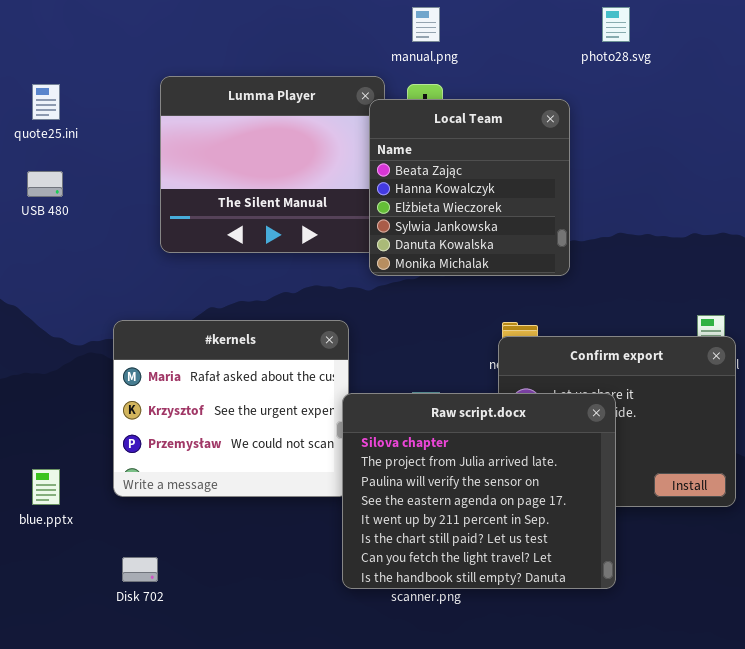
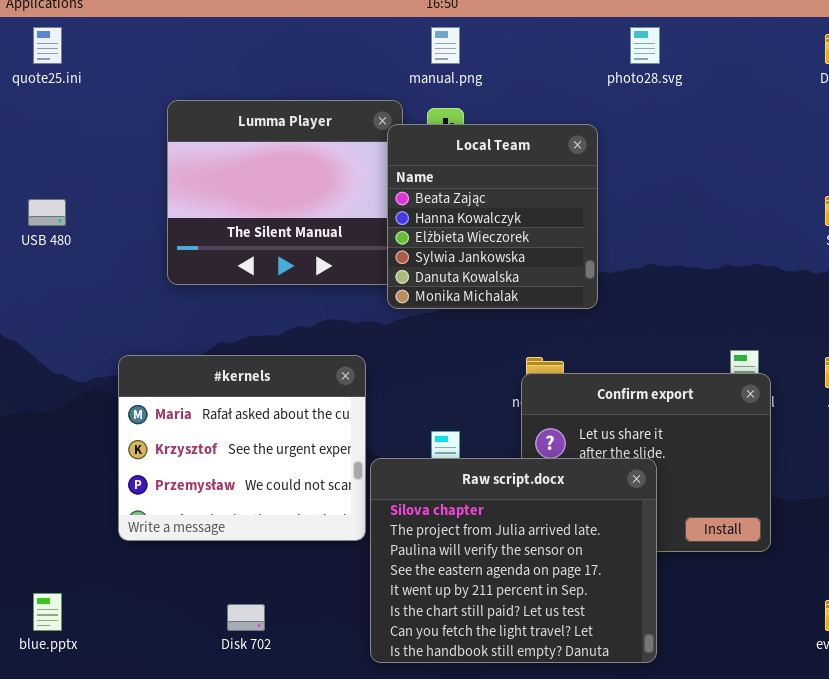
quote25.ini: [32,84,60,120] -> [33,27,62,64], moved
Raw script.docx: [342,393,616,589] -> [370,458,657,663], moved
blue.pptx: [32,469,60,505] -> [33,593,62,631], moved
Disk 702: [122,557,158,582] -> [227,604,265,631], moved

